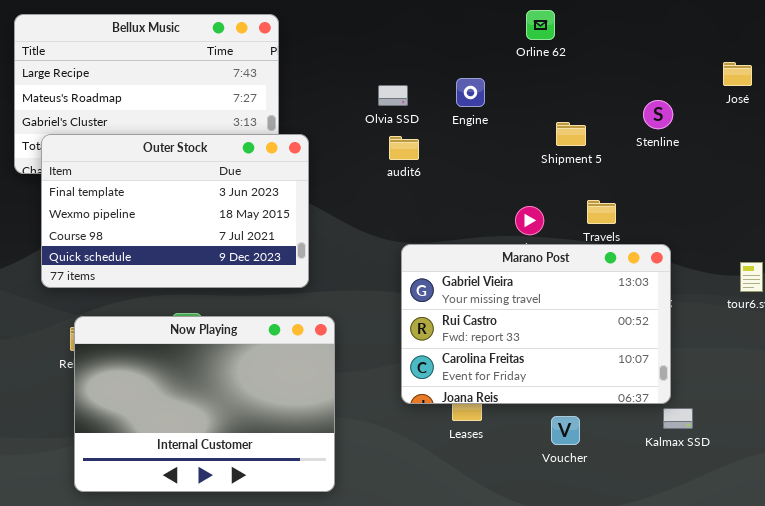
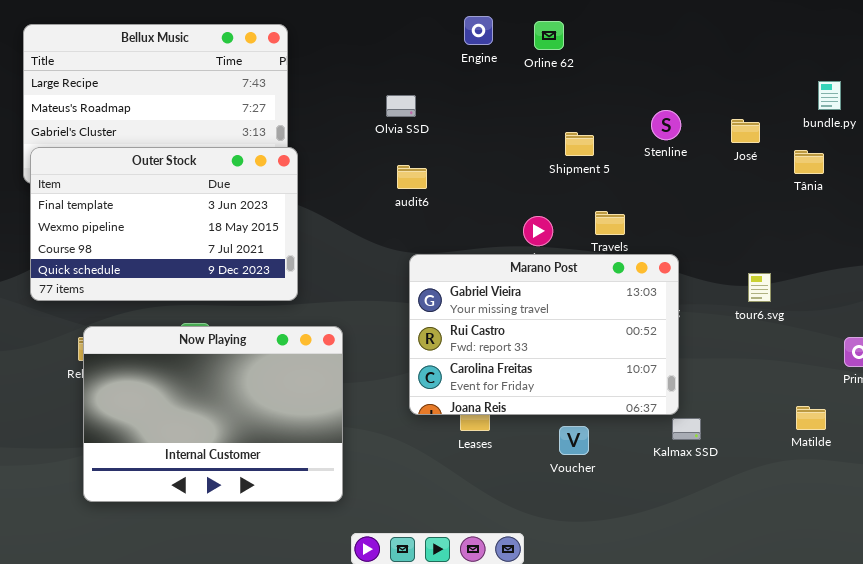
José: [723,62,752,86] -> [731,119,760,143], moved
Engine: [456,78,485,107] -> [464,16,493,45], moved
Outer Stock: [41,134,309,288] -> [30,147,298,301], moved
audit6: [389,136,419,160] -> [397,165,427,189], moved

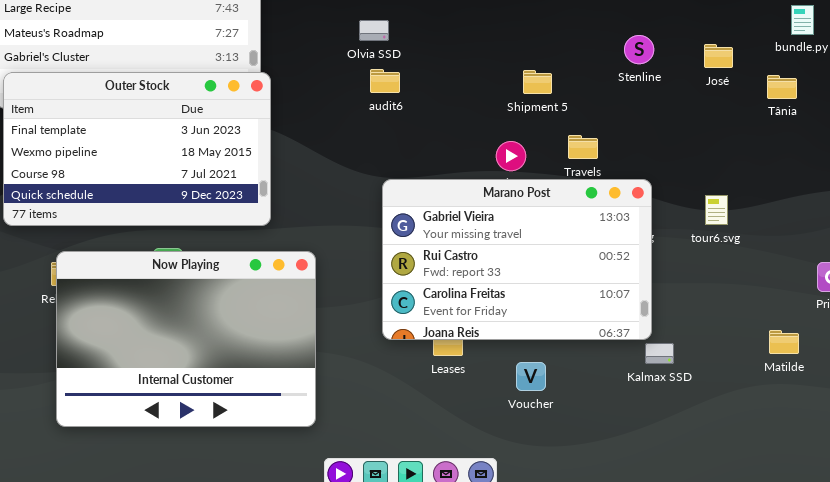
Shipment 5: [565,132,594,156] -> [523,70,552,94], moved
audit6: [397,165,427,189] -> [370,69,400,93], moved
tour6.svg: [748,273,771,302] -> [705,195,728,225], moved
Voucher: [559,426,589,455] -> [516,362,546,391], moved

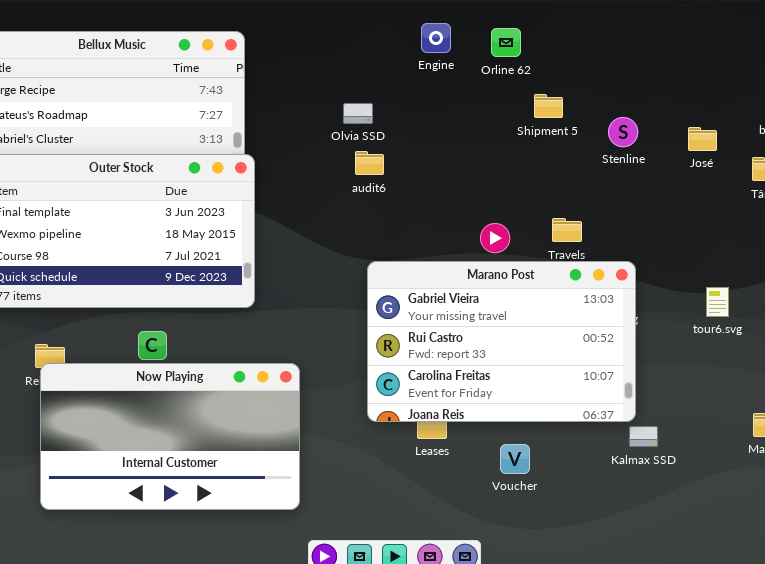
Shipment 5: [523,70,552,94] -> [534,94,563,118], moved
tour6.svg: [705,195,728,225] -> [706,287,729,317], moved
Now Playing: [56,251,316,427] -> [40,363,300,510], resized

